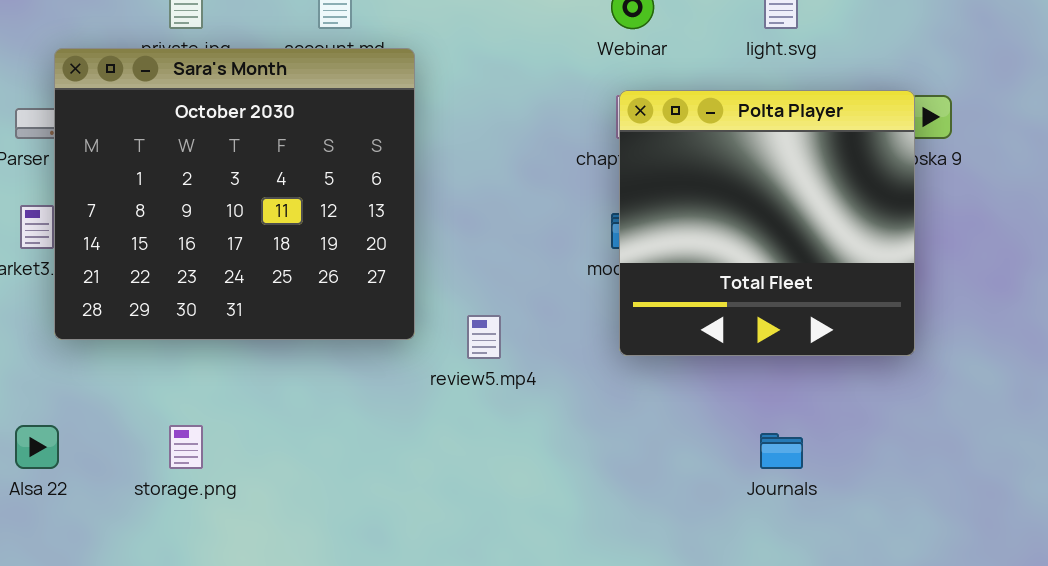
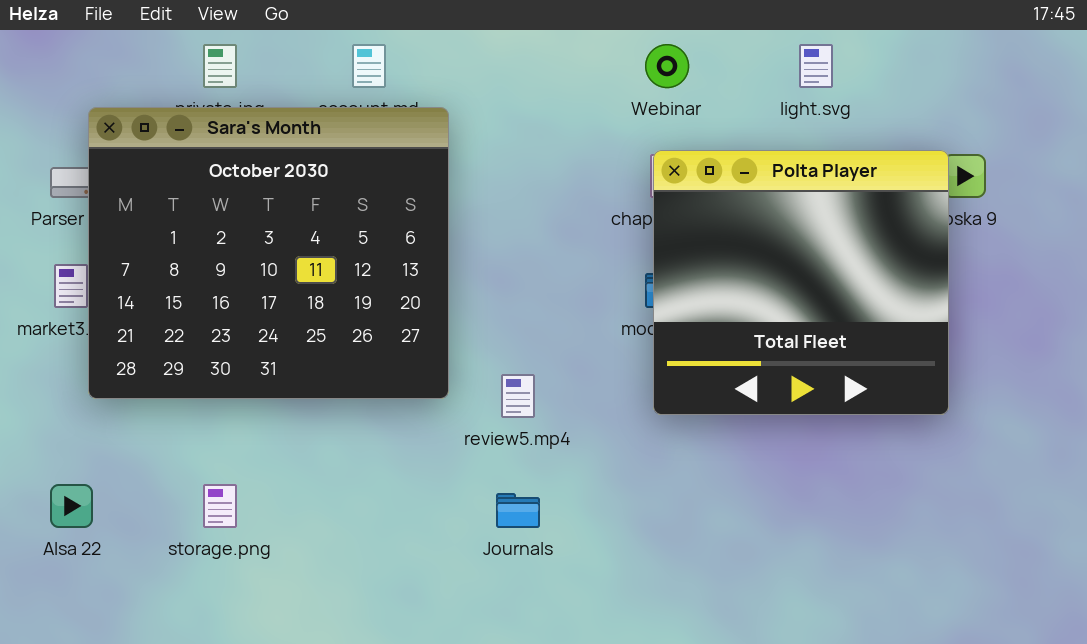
Journals: [760,433,803,469] -> [496,493,540,528], moved

